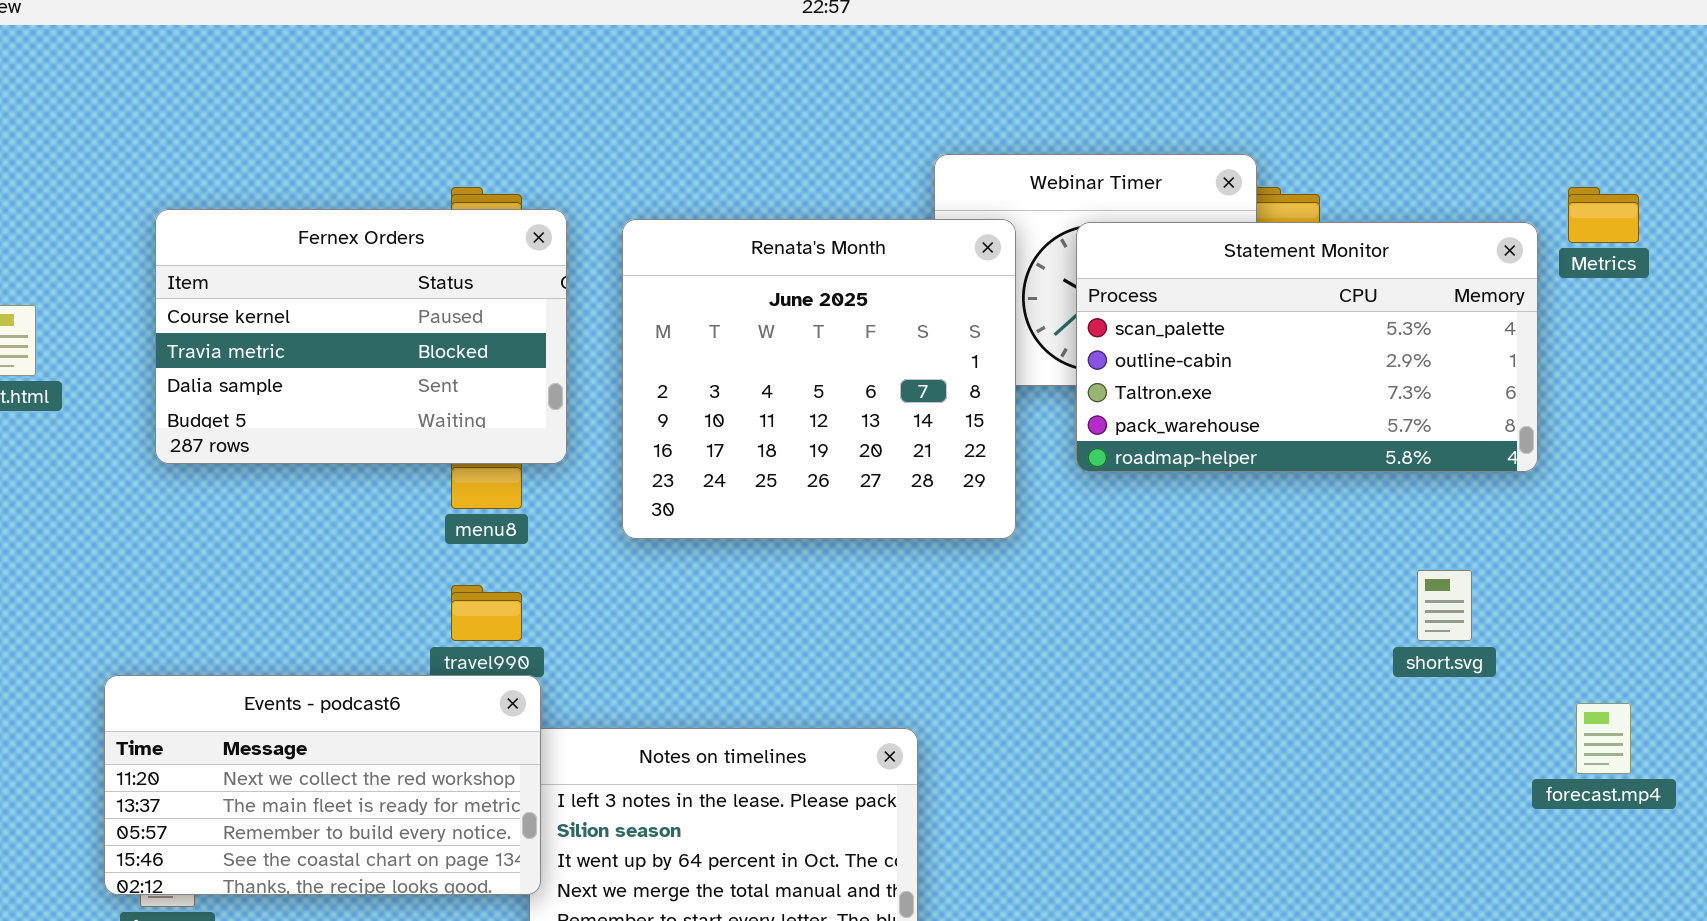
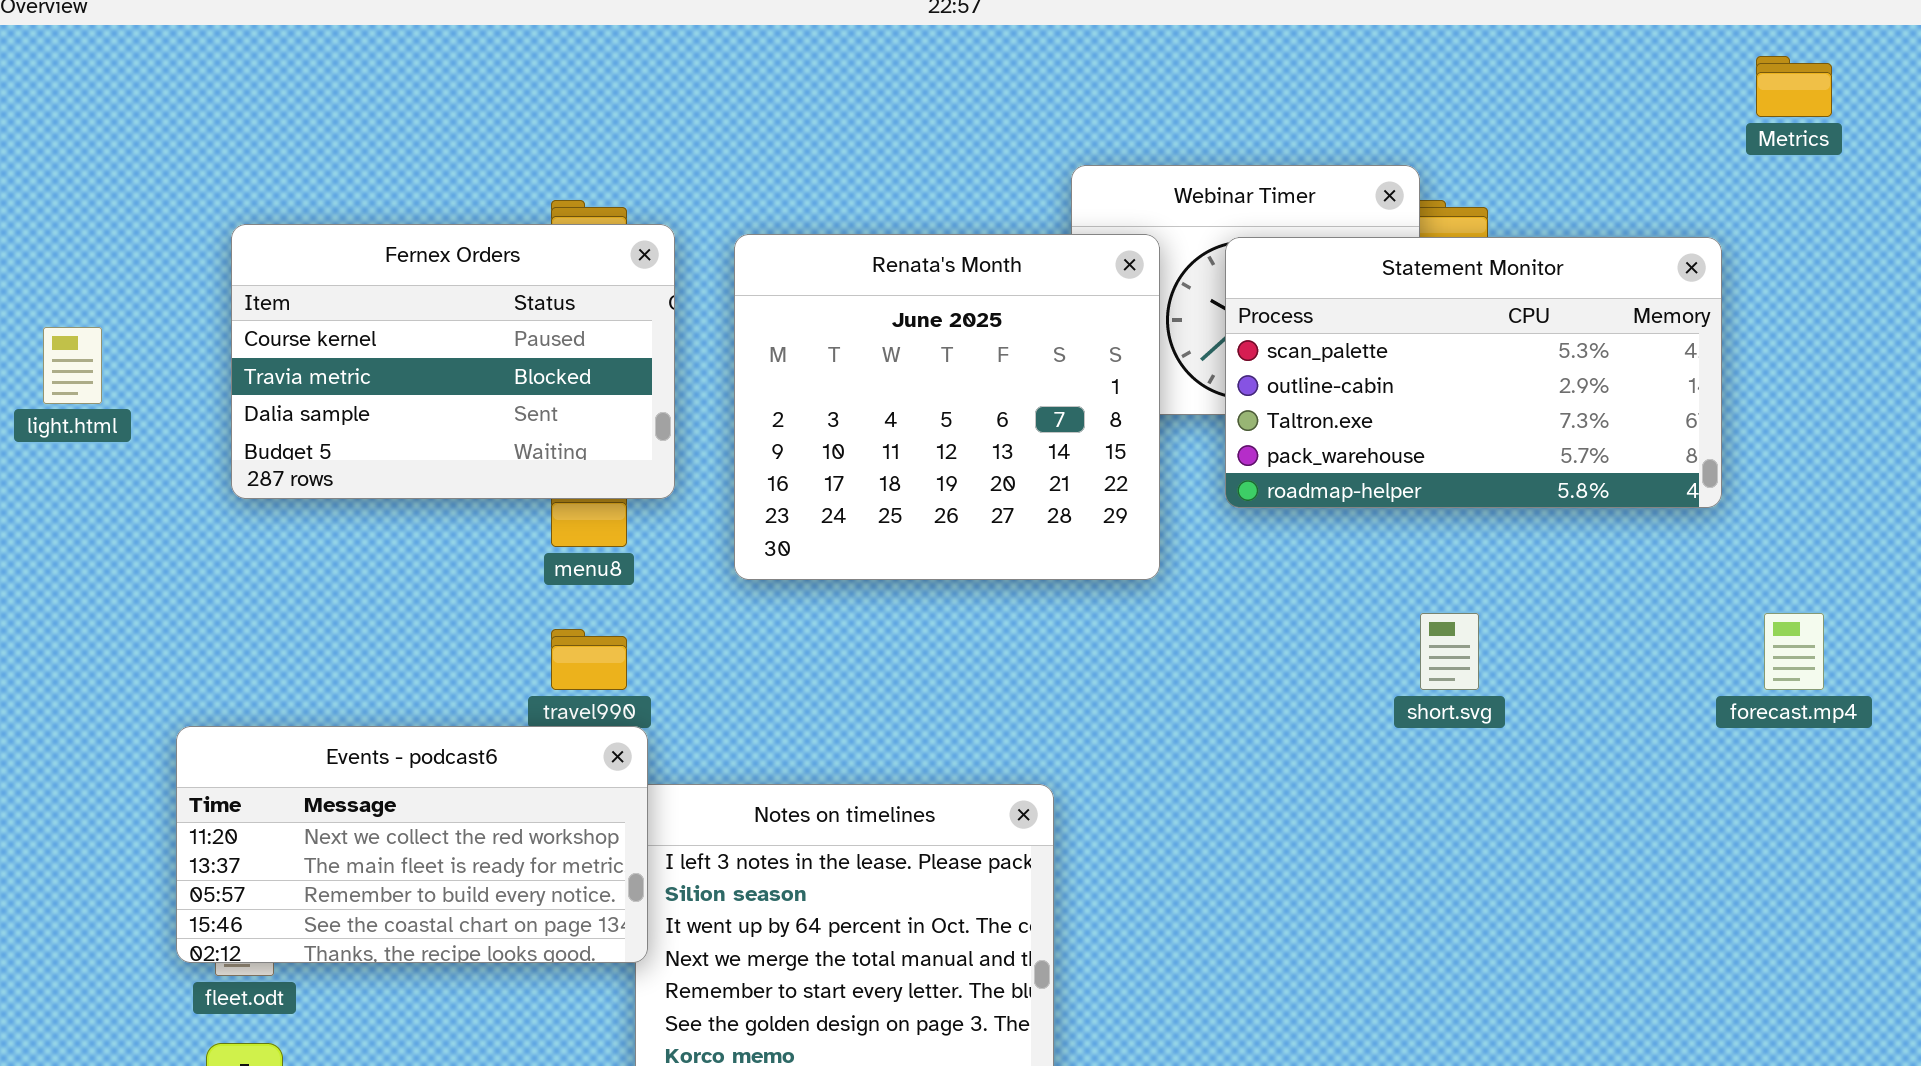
Metrics: [1568,187,1639,243] -> [1756,56,1832,117], moved
short.svg: [1417,570,1472,641] -> [1420,613,1479,690], moved
forecast.mp4: [1576,703,1631,774] -> [1764,613,1824,690], moved

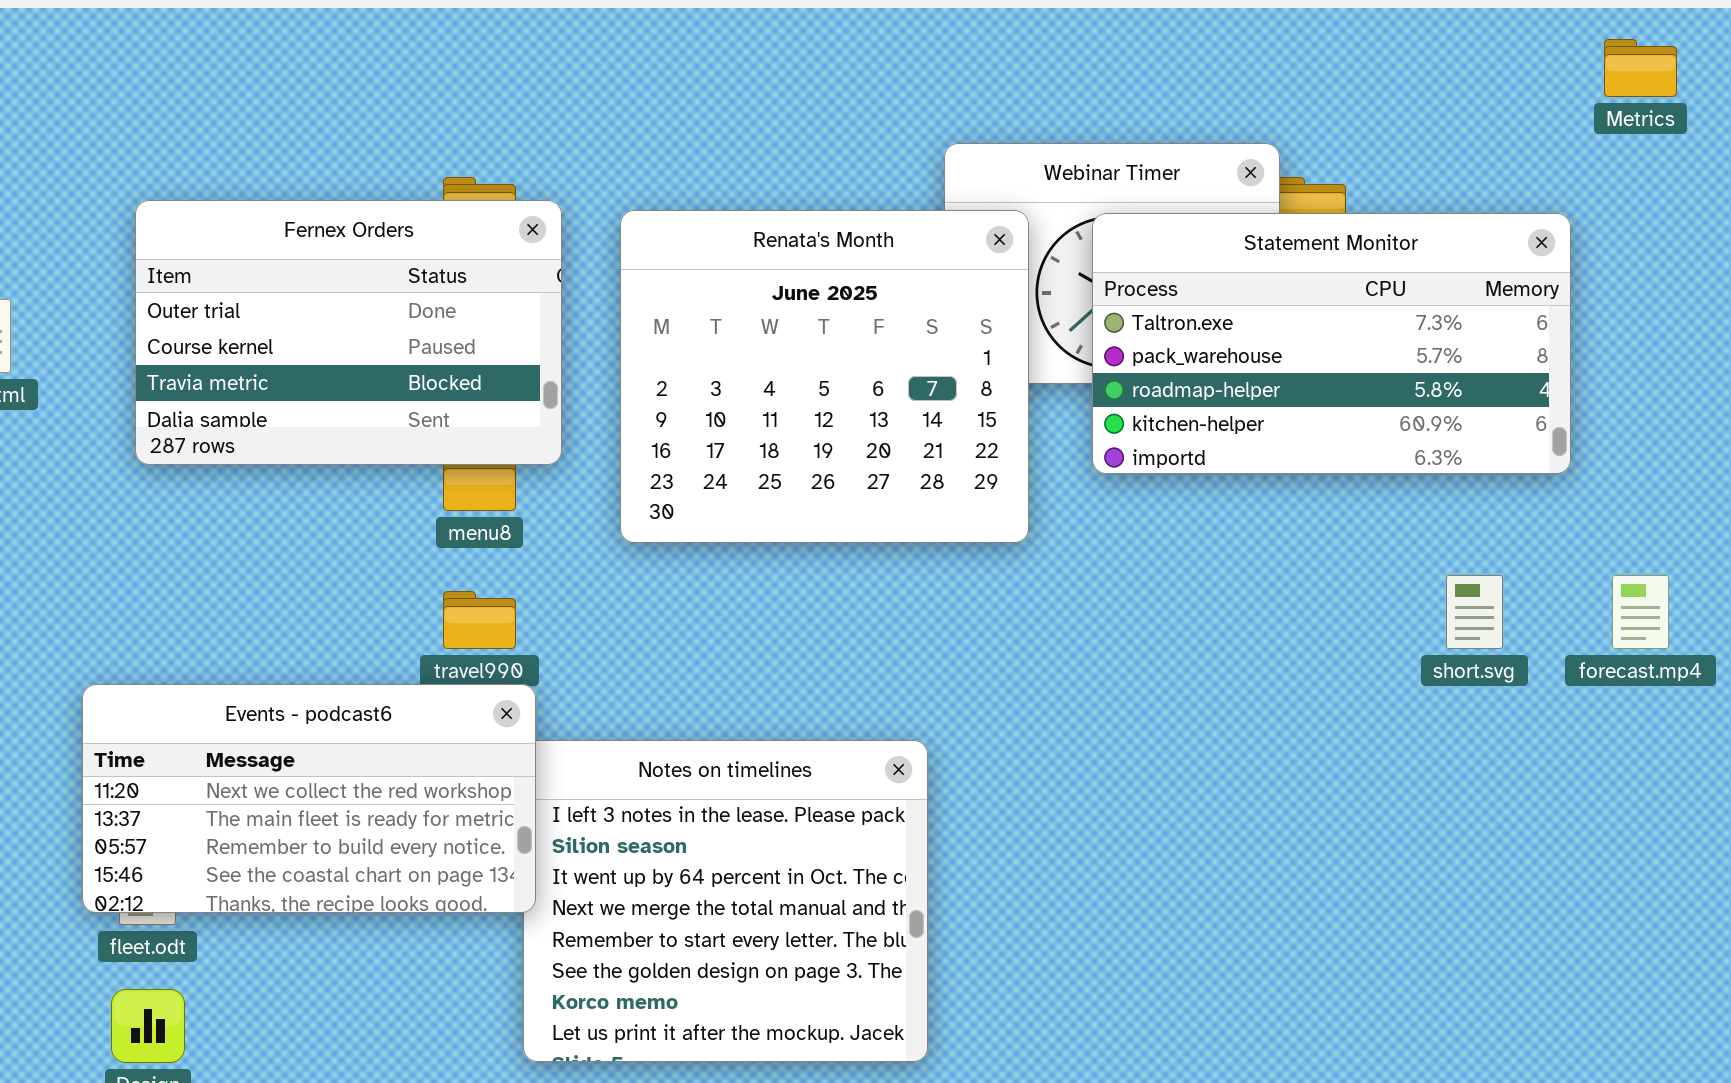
Fernex Orders: [231,224,675,499] -> [135,200,562,465], scrolled up 1 row
Statement Monitor: [1225,237,1722,508] -> [1092,213,1571,474], scrolled down 2 rows
short.svg: [1420,613,1479,690] -> [1446,575,1503,649], moved

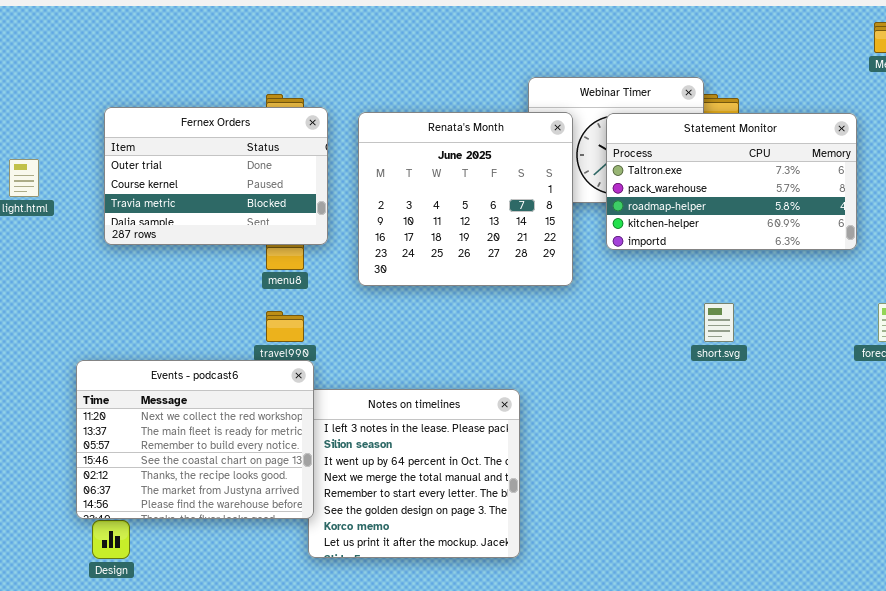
short.svg: [1446,575,1503,649] -> [704,303,734,342], moved
Events - podcast6: [82,684,536,913] -> [76,360,314,519], resized

